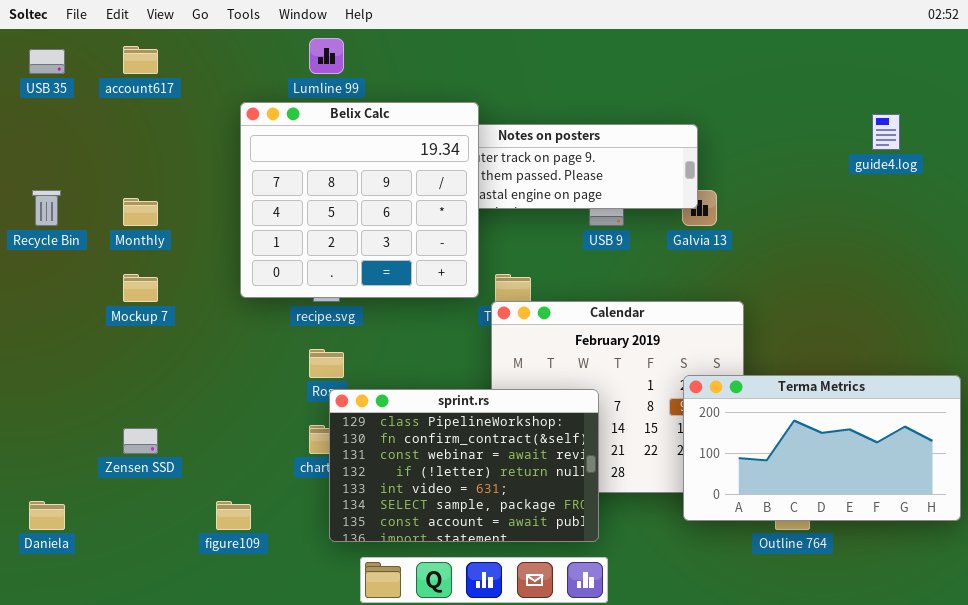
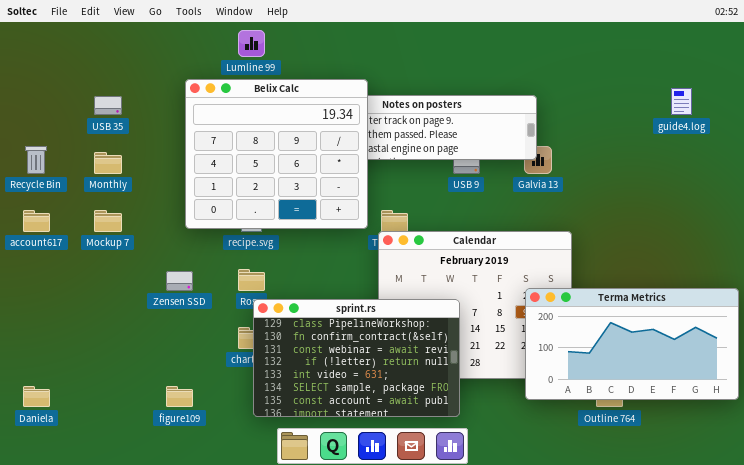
account617: [123,46,158,74] -> [23,210,50,232], moved
USB 35: [29,49,65,74] -> [94,96,122,115], moved
Zensen SSD: [123,428,158,454] -> [166,271,193,291], moved

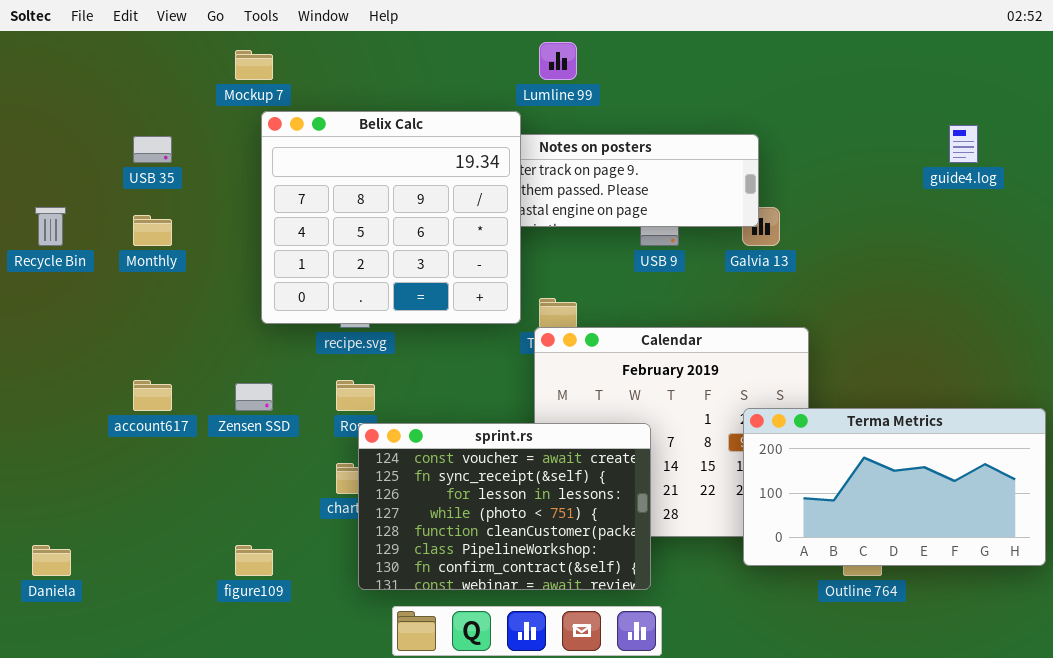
Lumline 99: [238,30,265,57] -> [539,42,577,80], moved
account617: [23,210,50,232] -> [133,380,172,411], moved
Mockup 7: [94,210,122,232] -> [235,50,273,80], moved
sprint.rs: [253,299,460,417] -> [358,423,651,590], scrolled up 5 rows

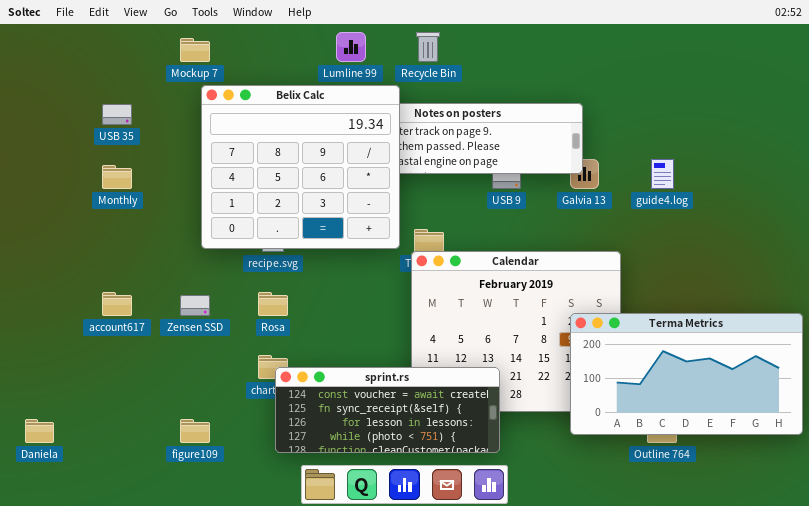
Lumline 99: [539,42,577,80] -> [336,32,366,62], moved
guide4.log: [949,125,978,163] -> [651,159,674,189], moved
Recycle Bin: [35,207,66,246] -> [416,32,440,62], moved
sprint.rs: [358,423,651,590] -> [275,367,500,453], resized

